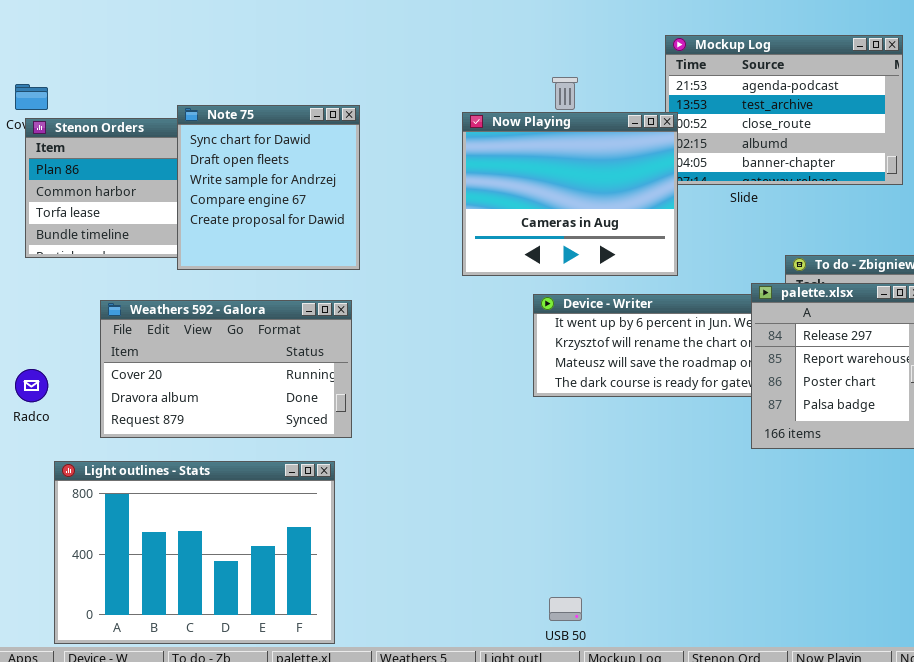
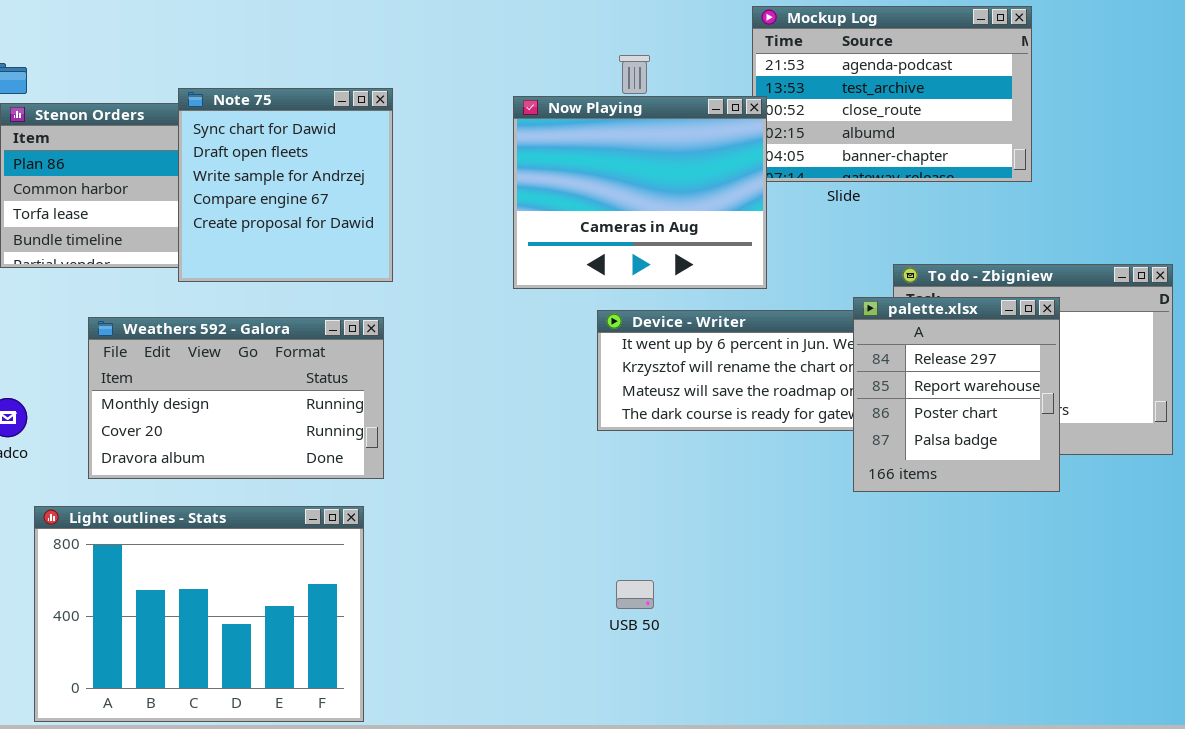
Weathers 592 - Galora: [100,300,352,438] -> [88,317,384,479], scrolled up 1 row
USB 50: [549,597,582,621] -> [616,580,654,609], moved

